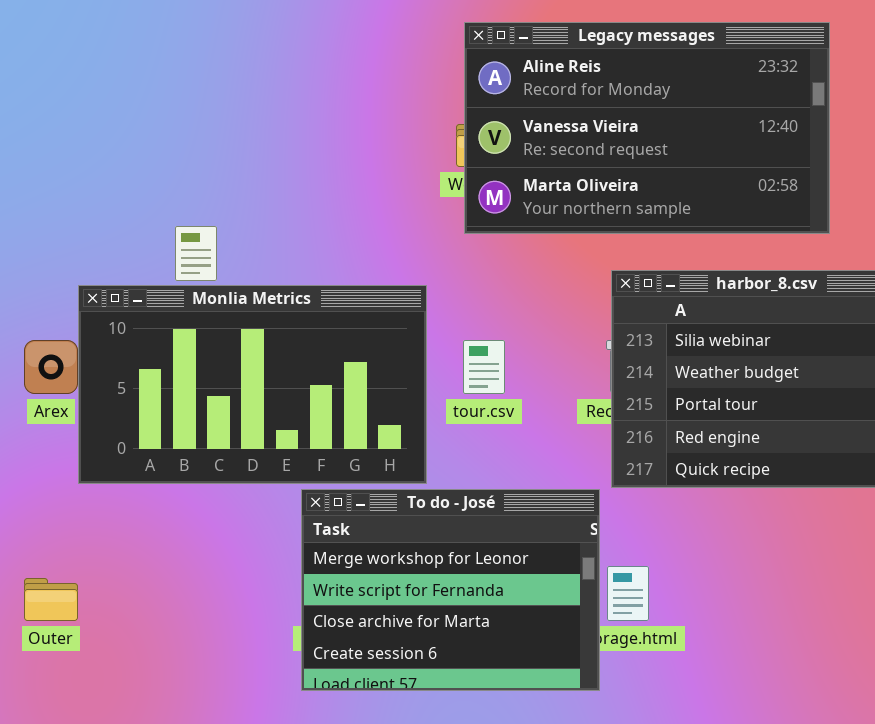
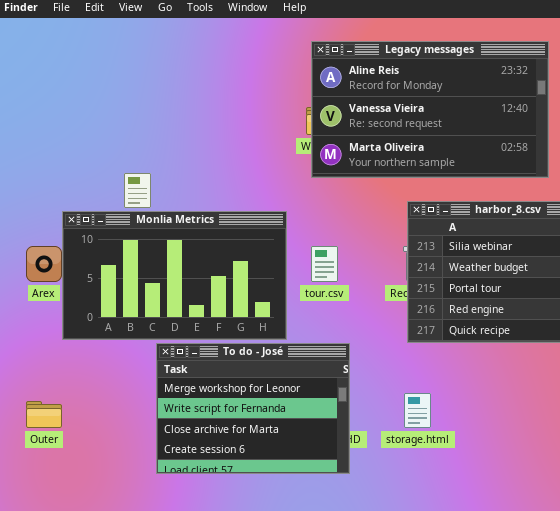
To do - José: [301,489,600,691] -> [156,343,350,474], moved

